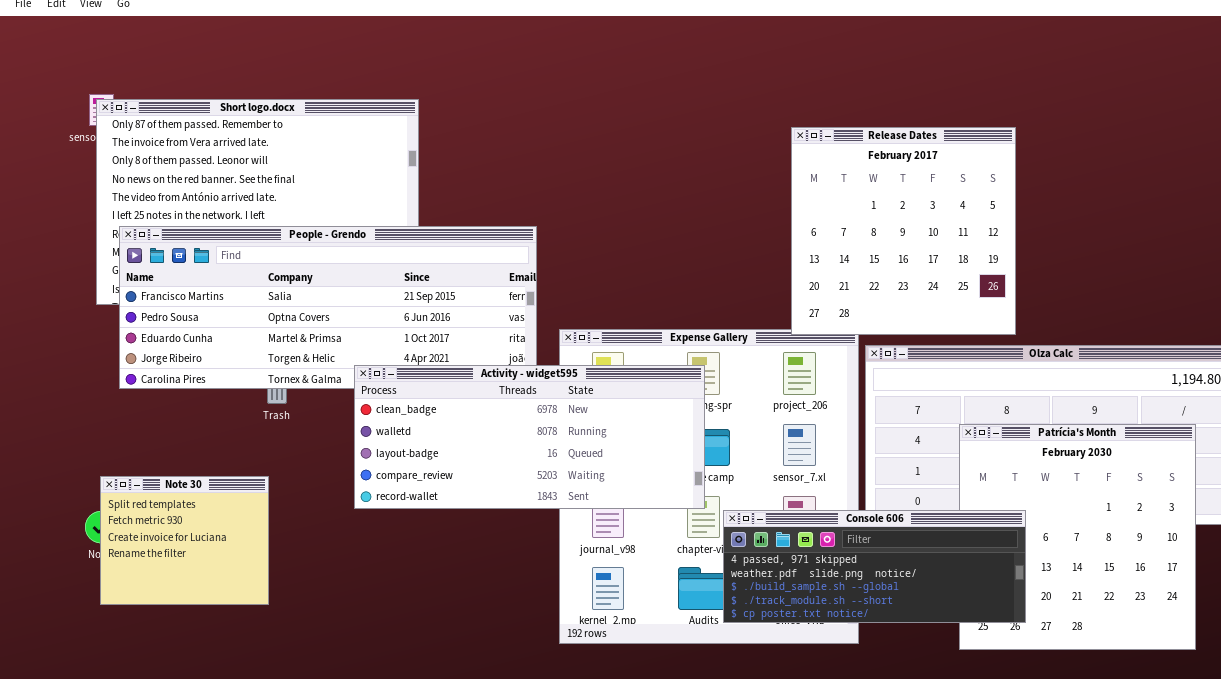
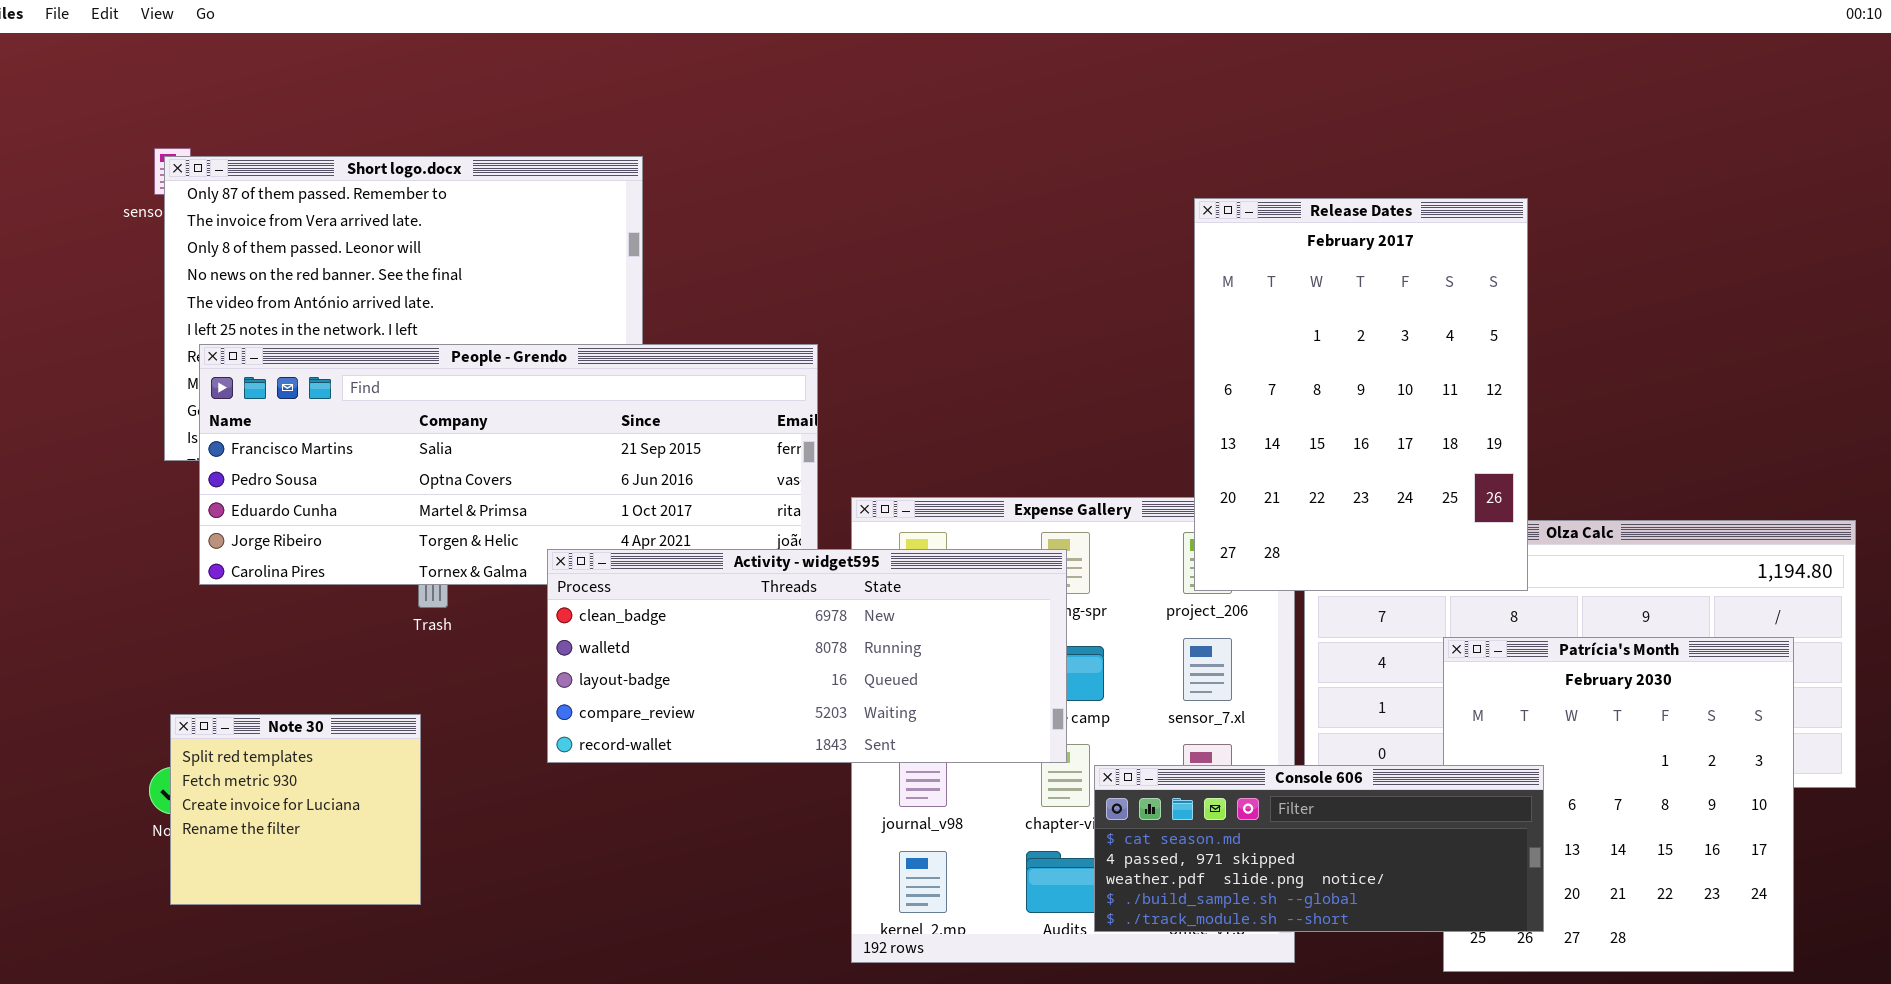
Release Dates: [791,127,1016,335] -> [1194,198,1528,591], resized
Console 606: [723,510,1026,623] -> [1094,765,1544,932], scrolled up 1 row

